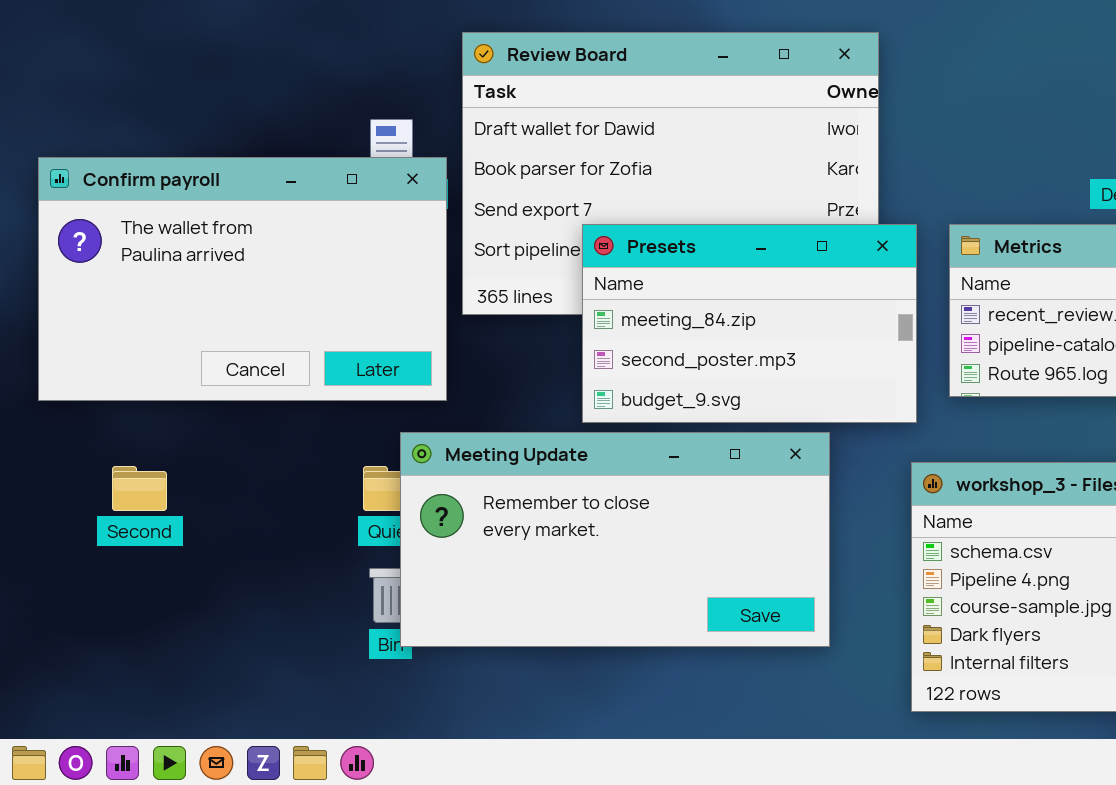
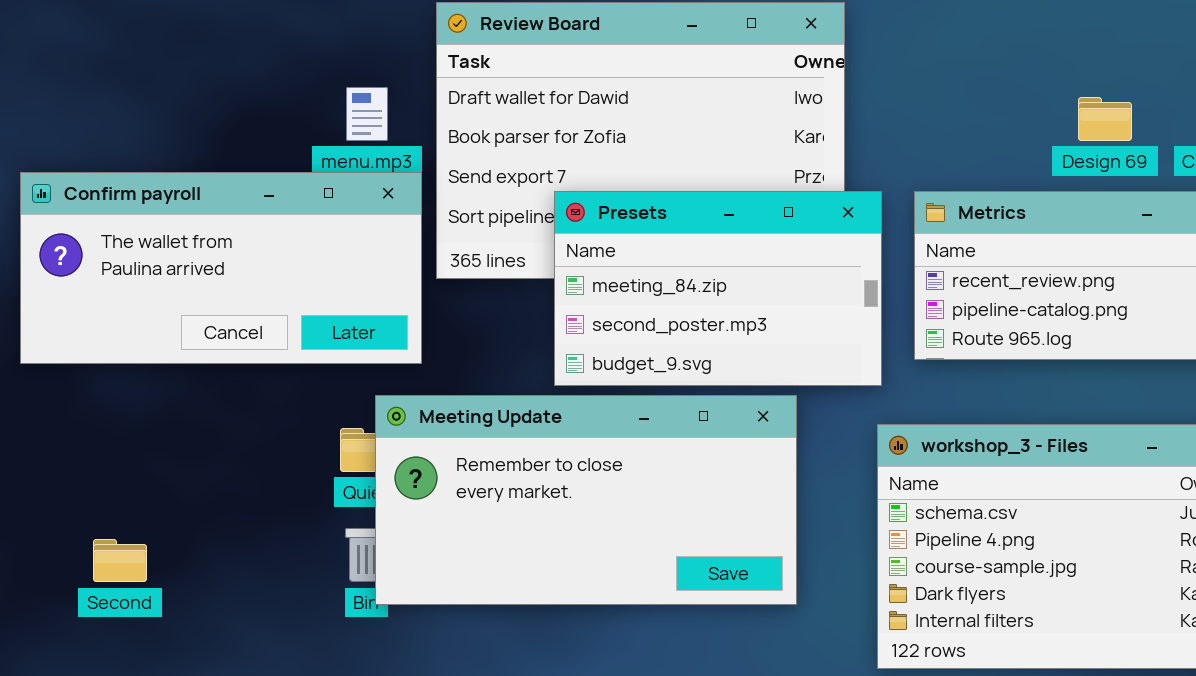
Confirm payroll: [38,157,447,401] -> [20,172,422,364], resized
Second: [112,466,167,511] -> [93,539,147,582], moved

